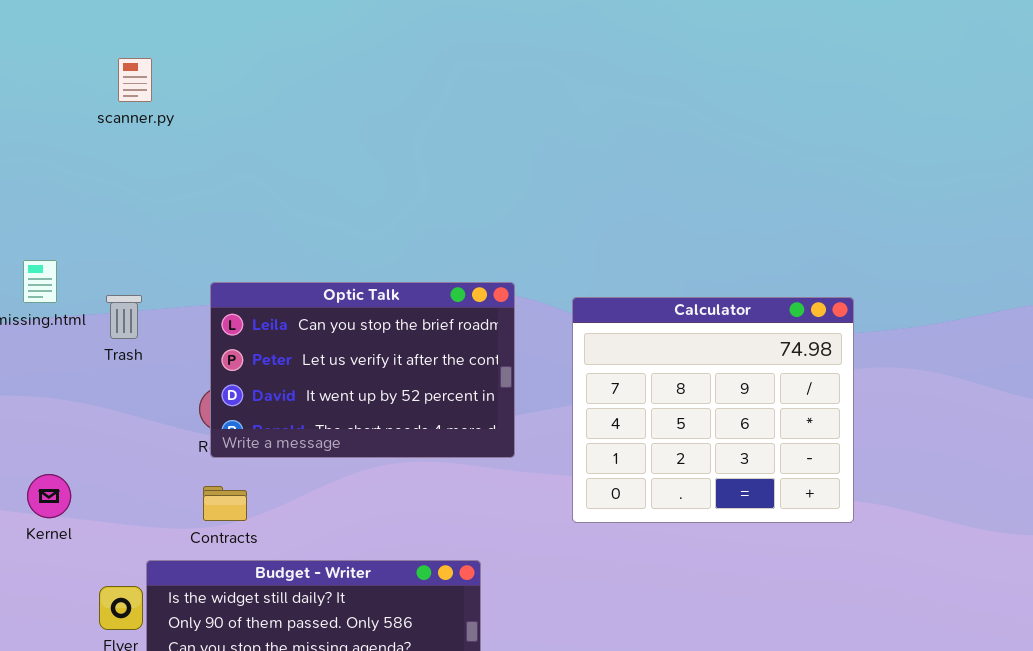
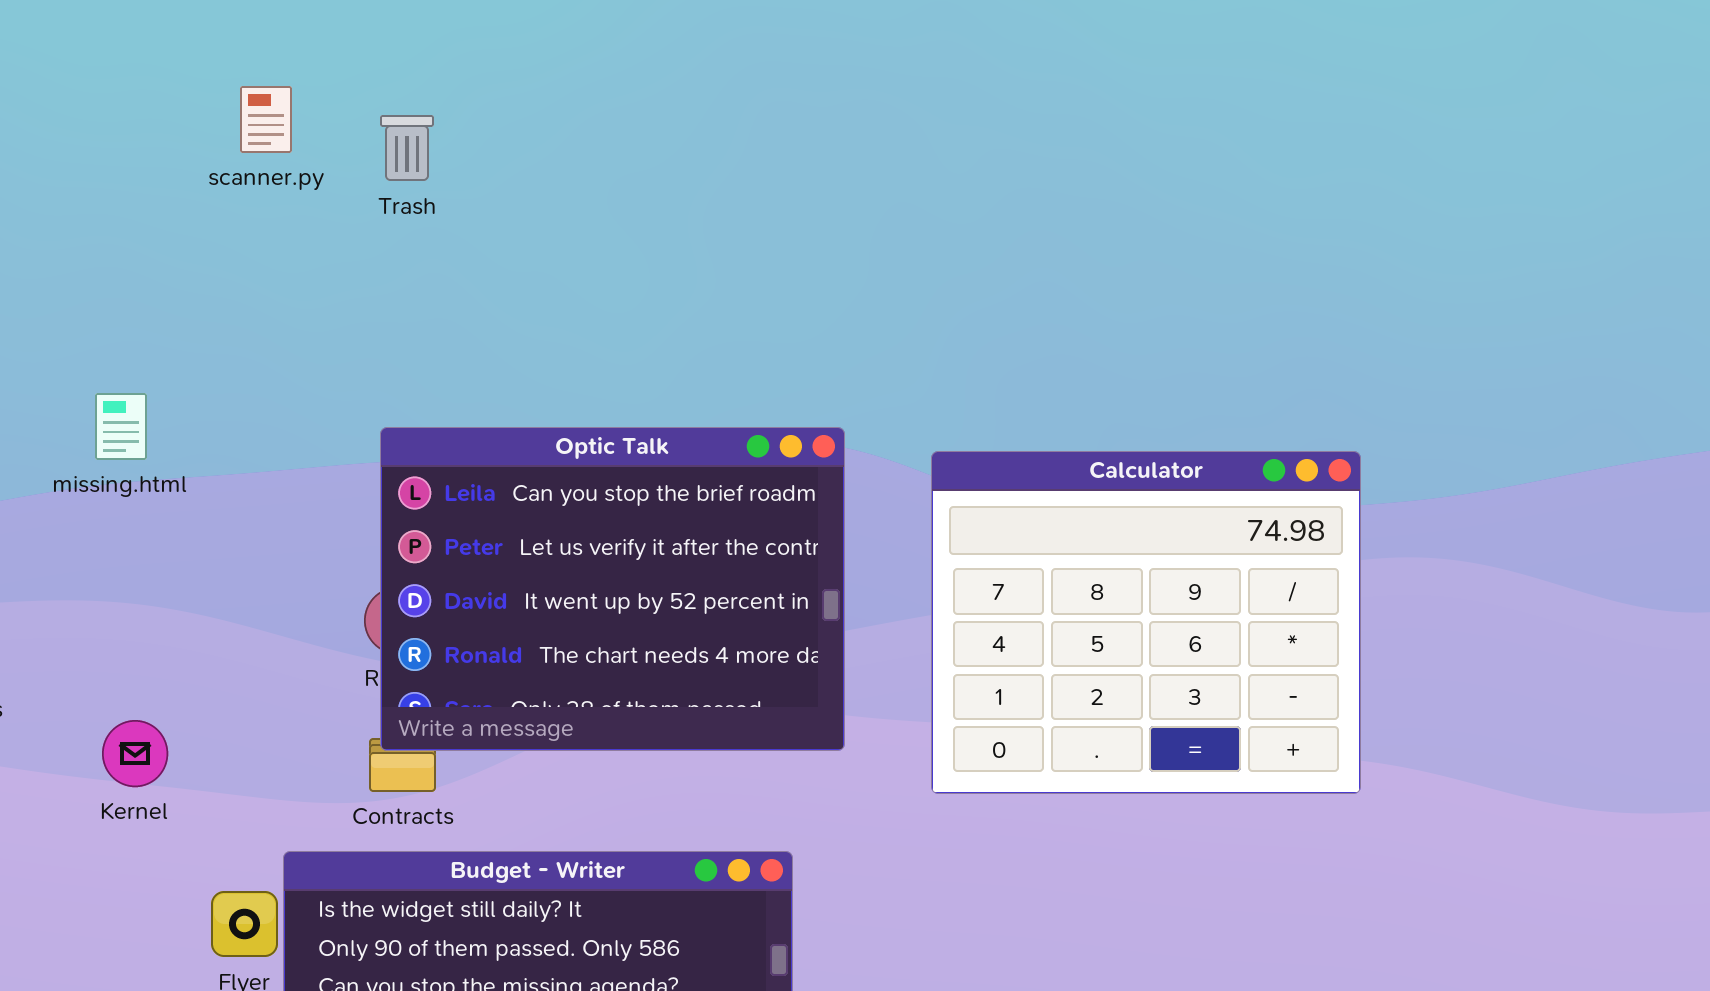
Optic Talk: [210,282,515,458] -> [380,427,845,751], resized
Trash: [106,295,142,339] -> [380,115,434,181], moved

